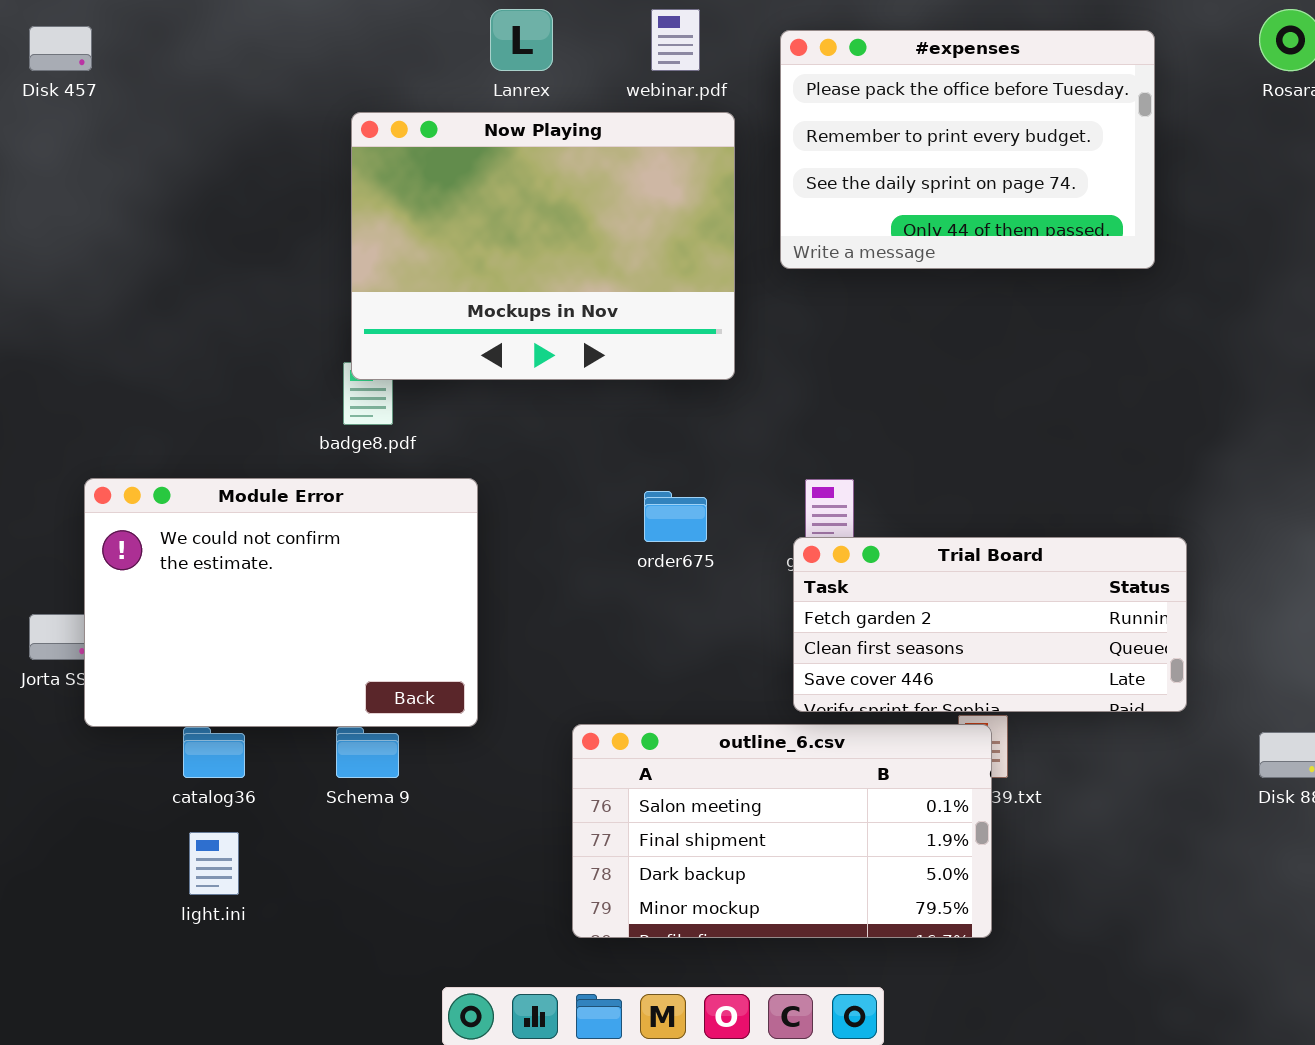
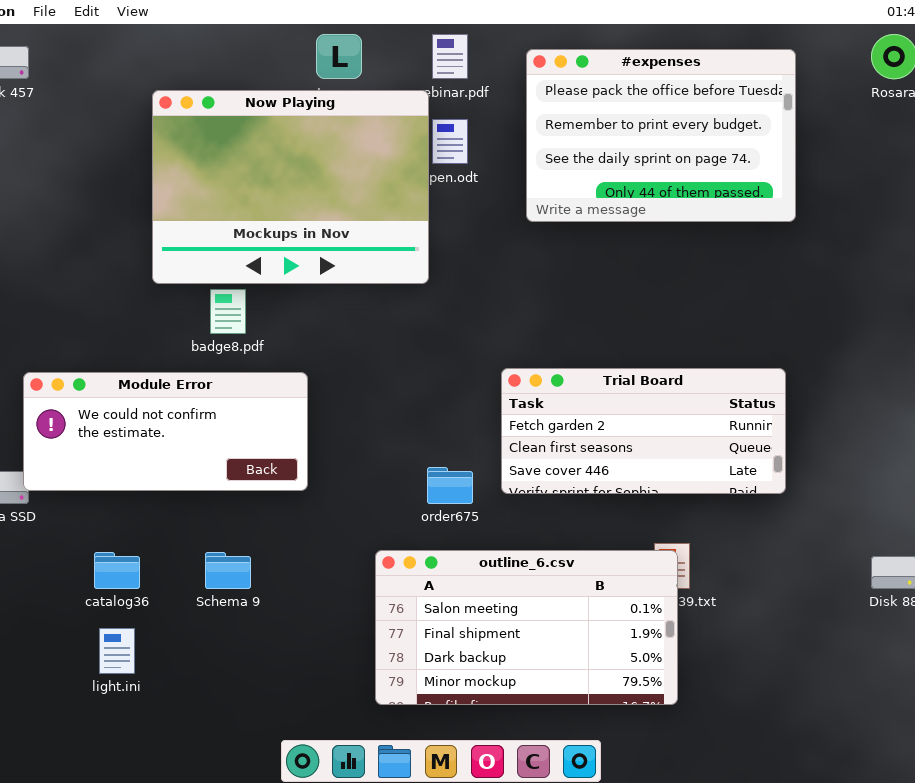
Now Playing: [351,112,735,380] -> [152,90,429,284], moved
Module Error: [84,478,478,727] -> [23,372,308,491], resized
order675: [644,491,707,542] -> [427,467,473,504], moved
Trial Board: [793,537,1187,712] -> [501,368,786,494], moved

